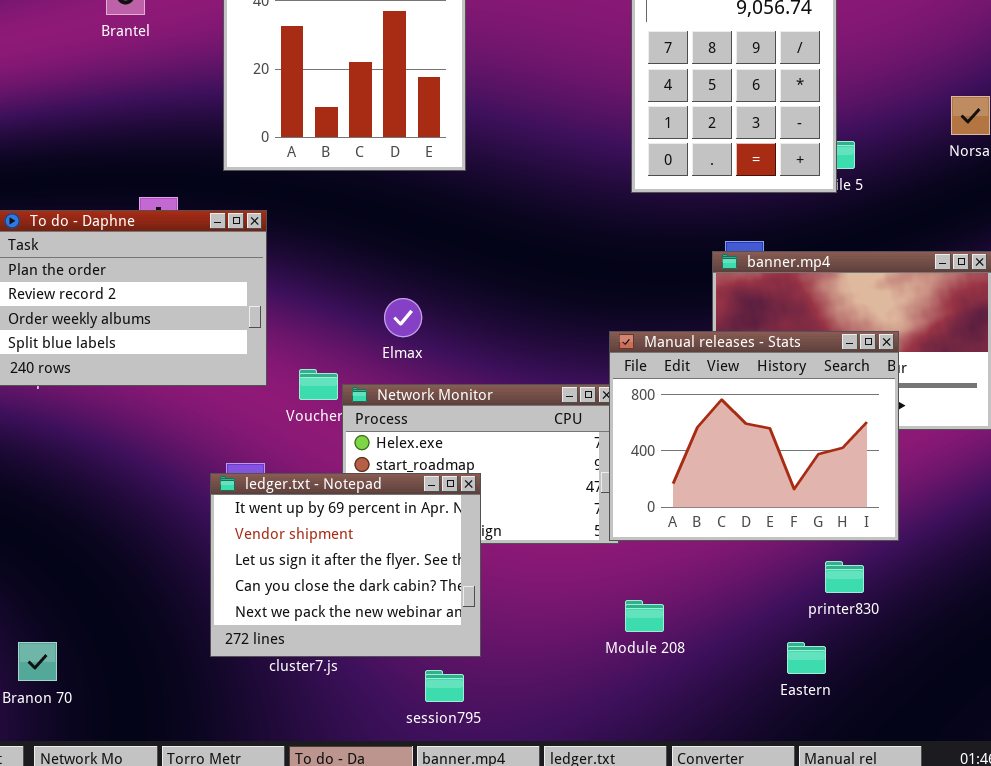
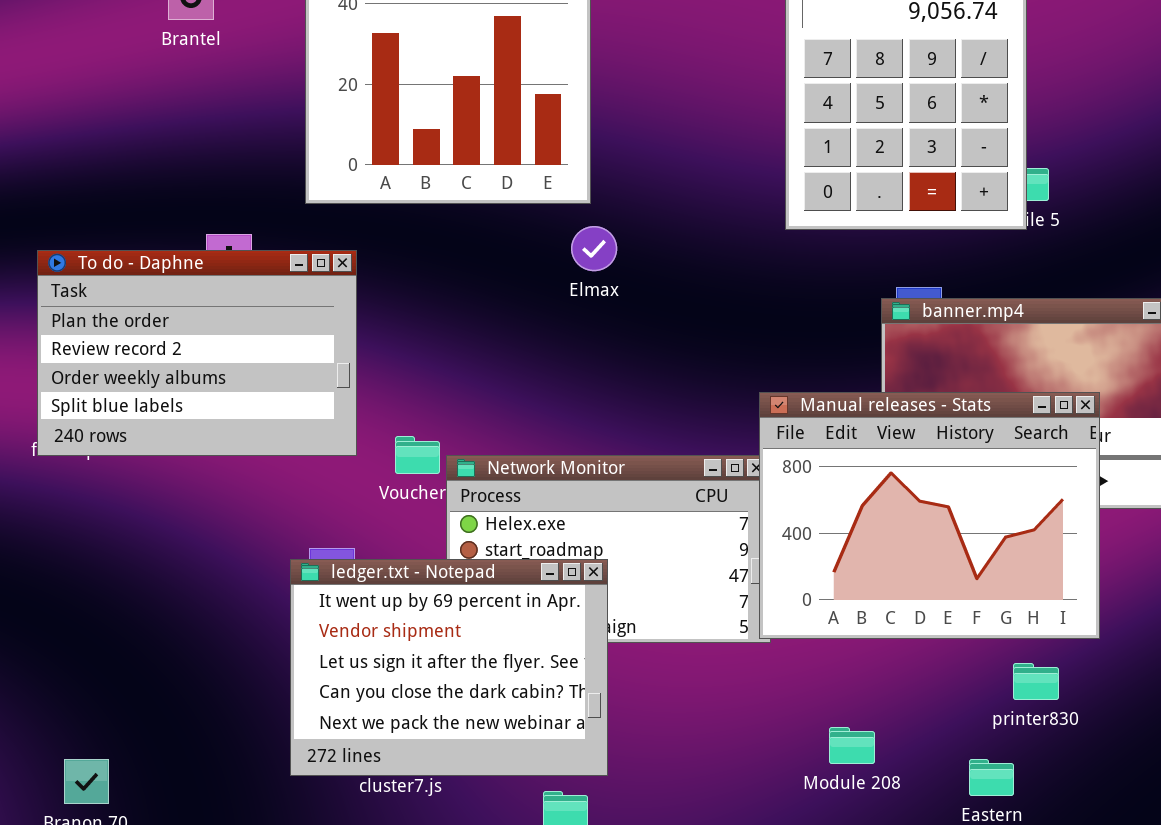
Elmax: [384,298,422,337] -> [571,226,617,271], moved
Module 208: [625,600,664,632] -> [829,727,875,764], moved

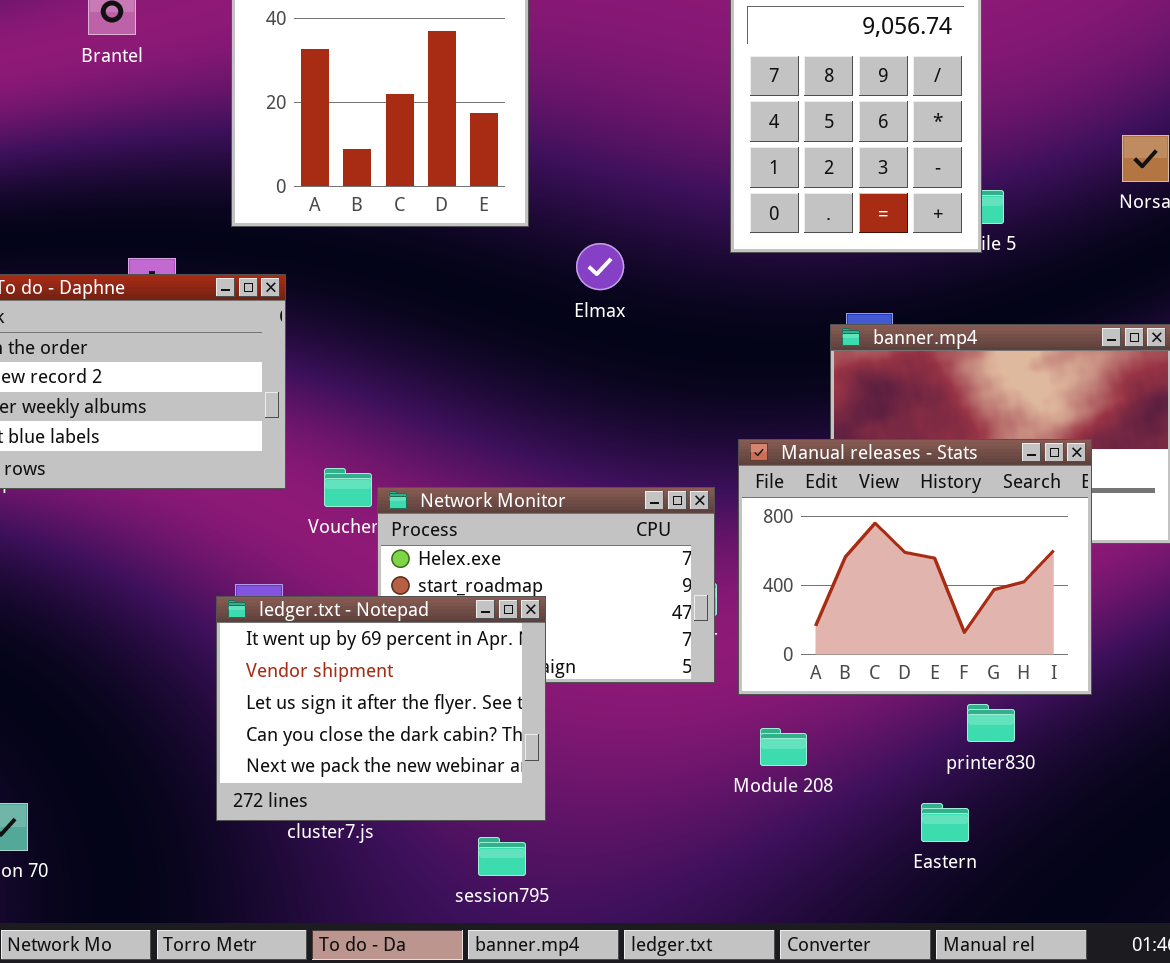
Elmax: [571,226,617,271] -> [576,243,624,290], moved
Manual releases - Stats: [759,392,1100,639] -> [738,439,1092,695], moved
Module 208: [829,727,875,764] -> [760,728,807,766], moved

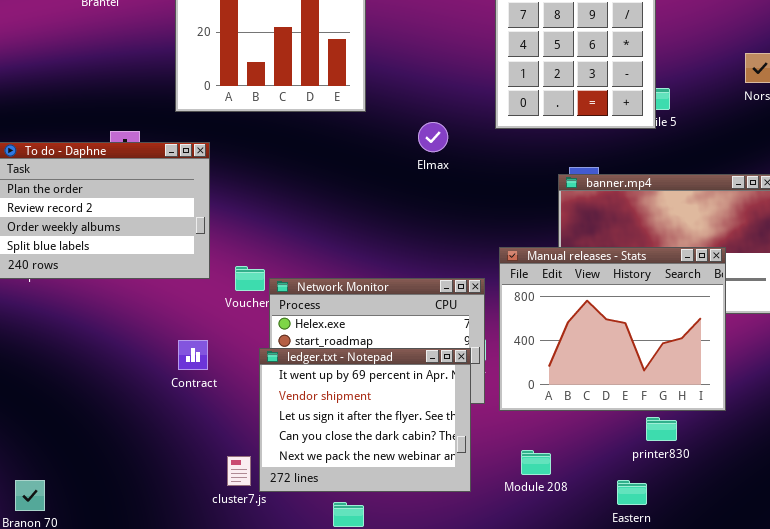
Elmax: [576,243,624,290] -> [418,122,448,152], moved
ledger.txt - Notepad: [216,596,546,821] -> [259,348,471,492], moved
Module 208: [760,728,807,766] -> [521,450,551,475], moved

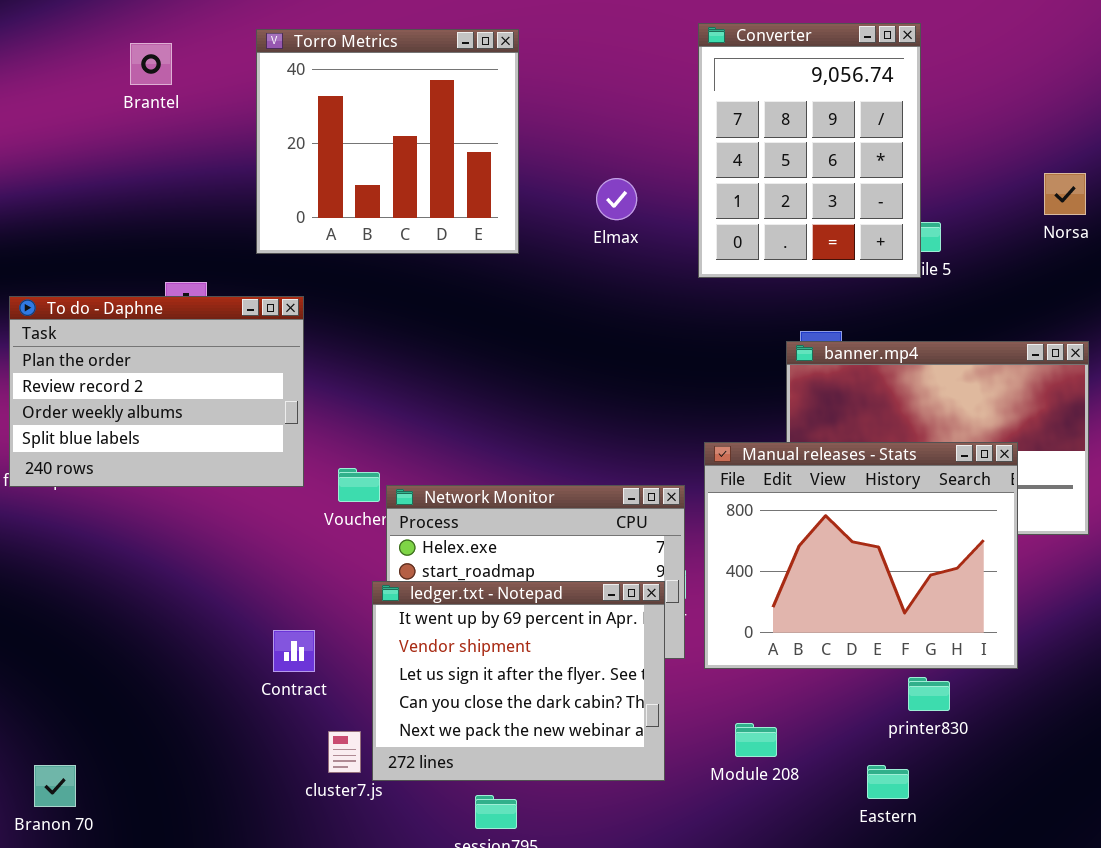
Elmax: [418,122,448,152] -> [596,178,637,220], moved
Contract: [178,340,208,370] -> [273,630,315,672], moved

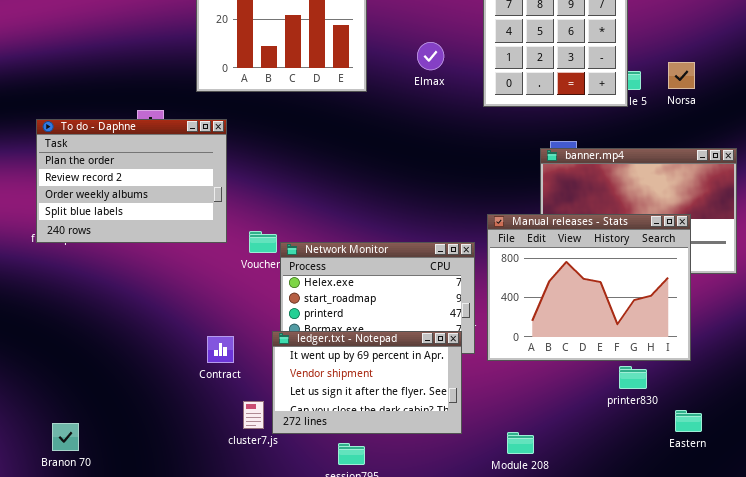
Norsa: [1044,173,1086,215] -> [668,62,695,89], moved
ledger.txt - Notepad: [372,581,665,781] -> [272,331,462,434], resized
Module 208: [735,723,777,757] -> [507,432,534,454], moved
Eastern: [867,765,909,799] -> [675,410,702,432], moved

